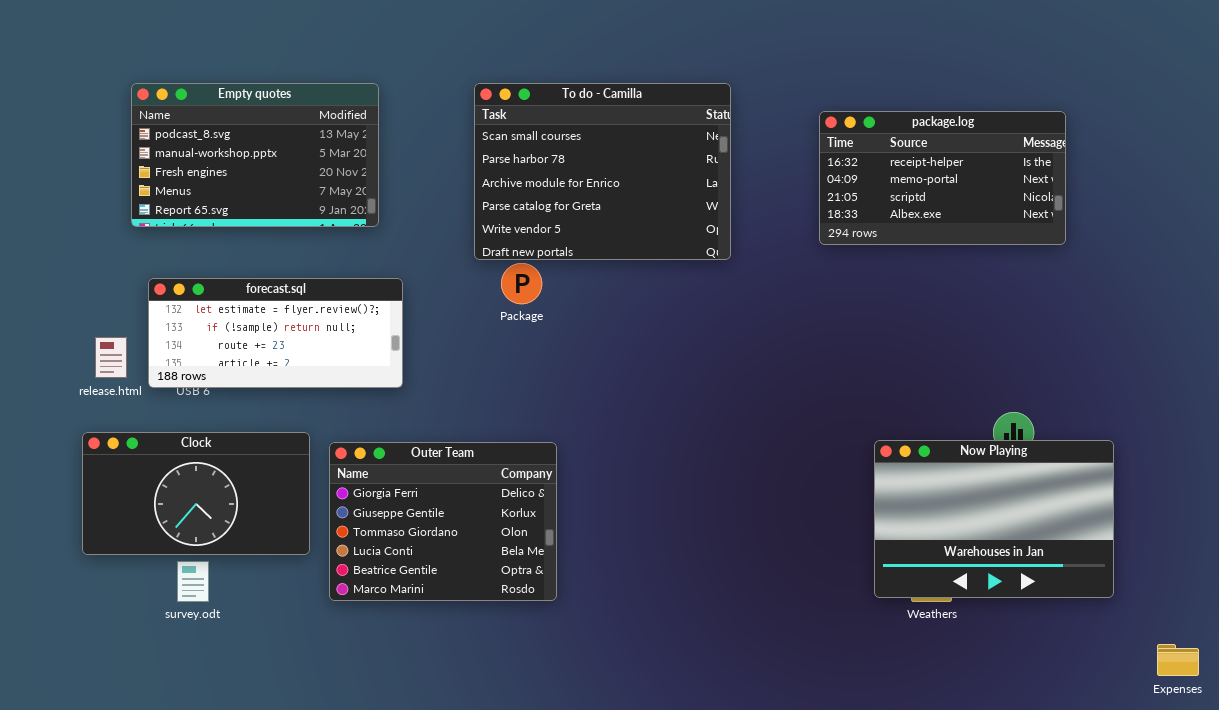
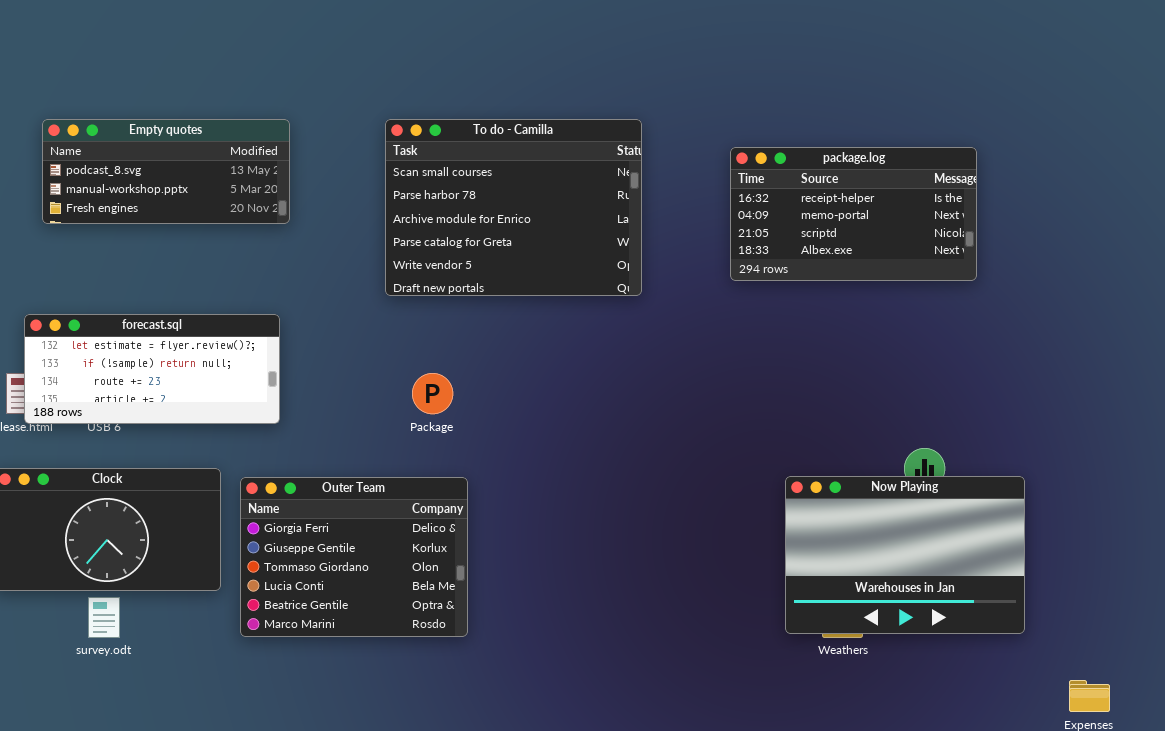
Empty quotes: [131,83,379,227] -> [42,119,290,224], resized
Package: [501,263,542,304] -> [412,373,453,414], moved
forecast.sql: [148,278,403,388] -> [24,314,280,424], moved

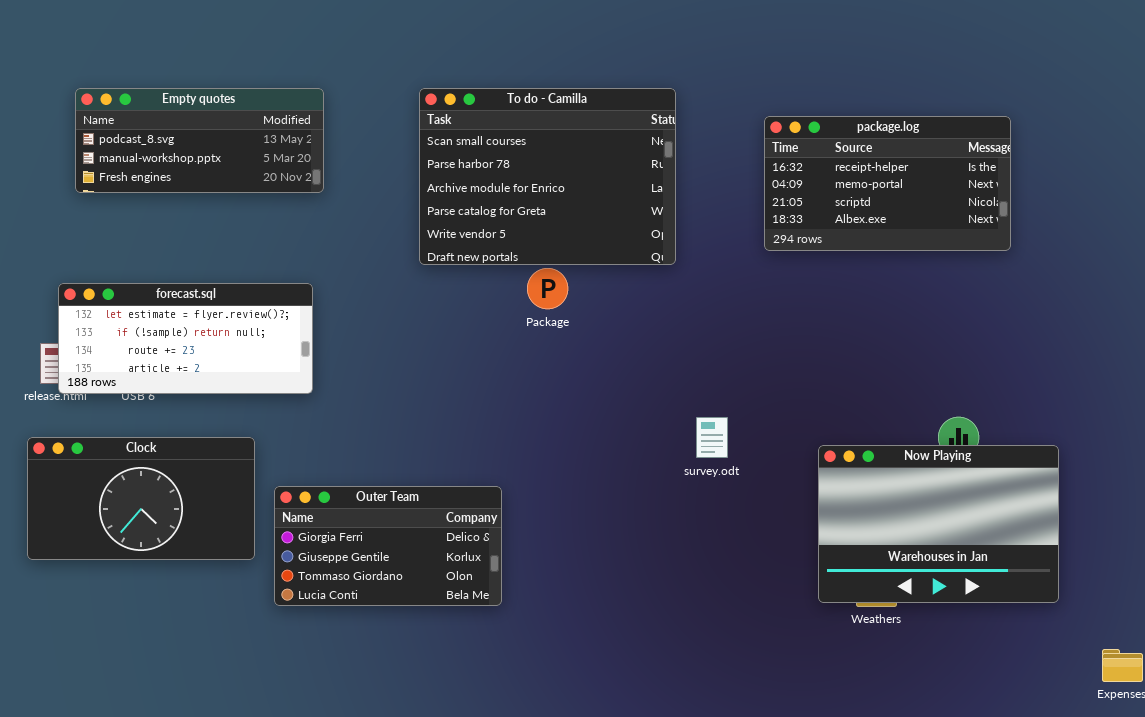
Package: [412,373,453,414] -> [527,268,568,309], moved
Outer Team: [240,477,468,637] -> [274,486,502,606], resized
survey.odt: [88,597,120,638] -> [696,417,728,458], moved

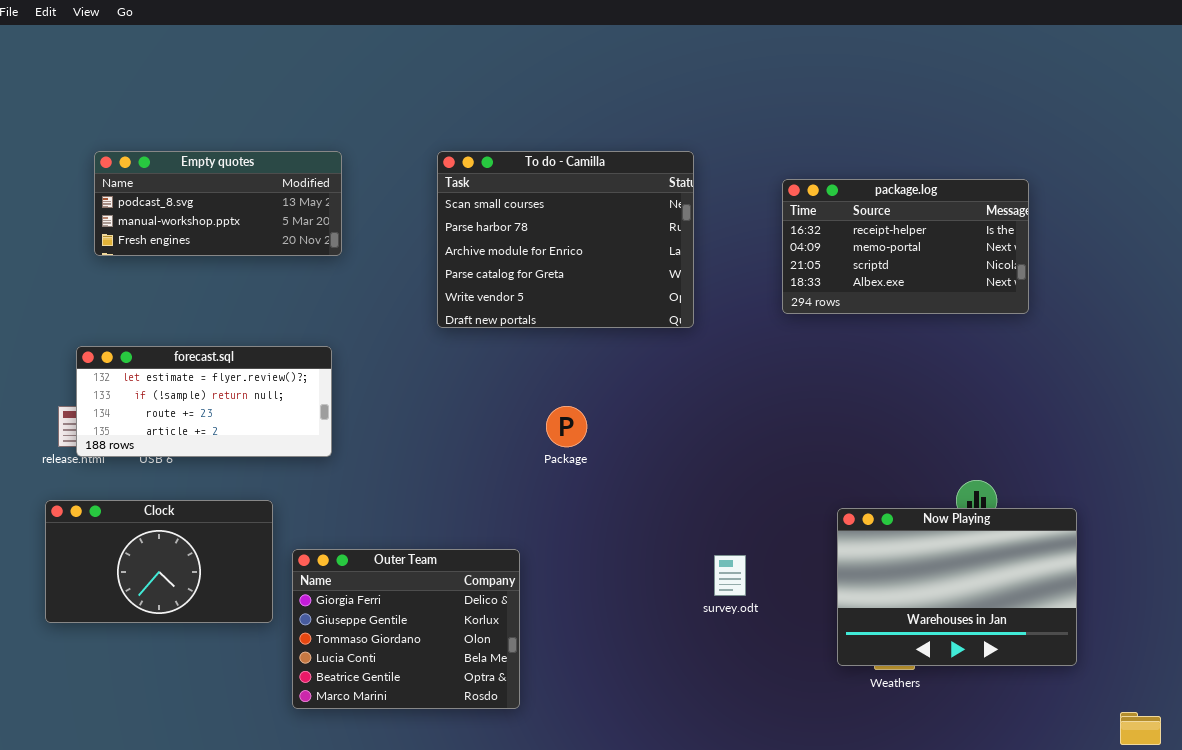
Package: [527,268,568,309] -> [546,406,587,447], moved
survey.odt: [696,417,728,458] -> [714,555,746,596], moved
Outer Team: [274,486,502,606] -> [292,549,520,709], resized

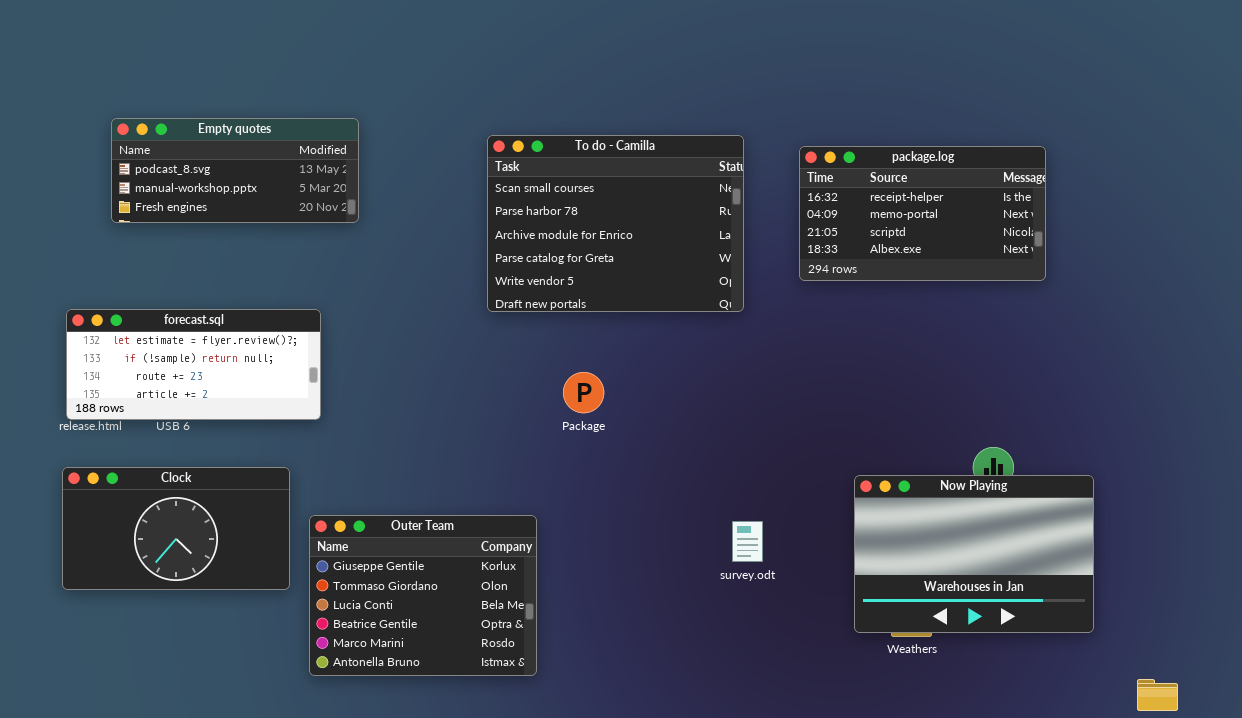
To do - Camilla: [437,151,694,328] -> [487,135,744,312], moved
forecast.sql: [76,346,332,457] -> [66,309,321,420], moved
Outer Team: [292,549,520,709] -> [309,515,537,676], scrolled down 1 row

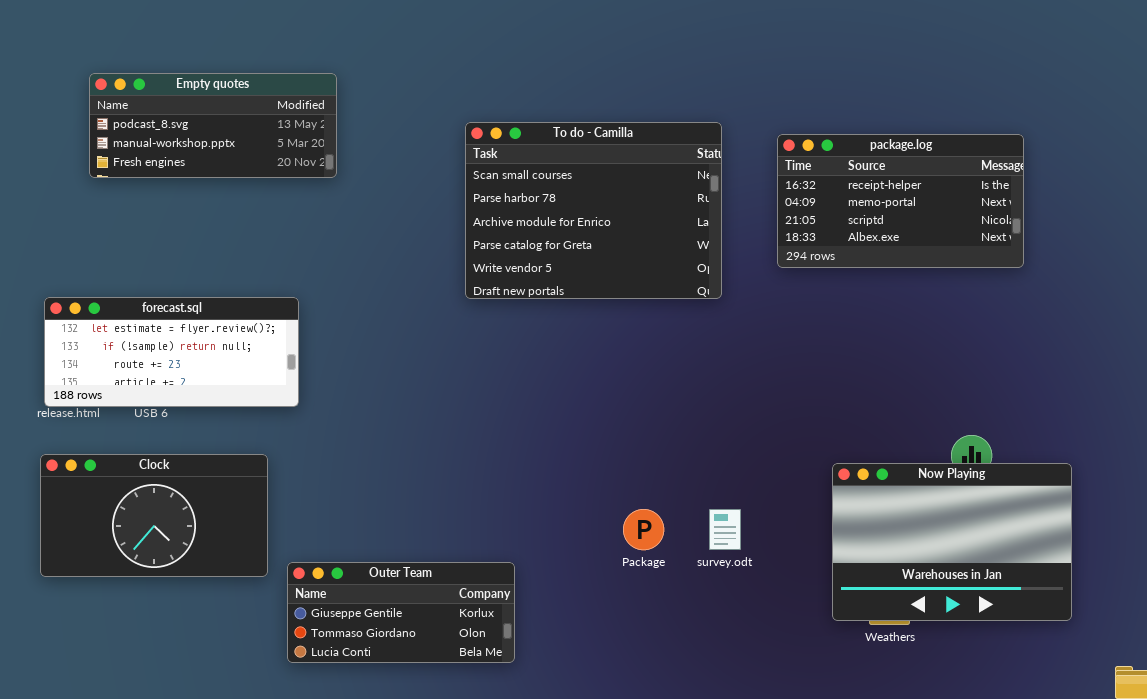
Empty quotes: [111,118,359,223] -> [89,73,337,178], moved
Package: [563,372,604,413] -> [623,509,664,550], moved
Outer Team: [309,515,537,676] -> [287,562,515,663], resized

